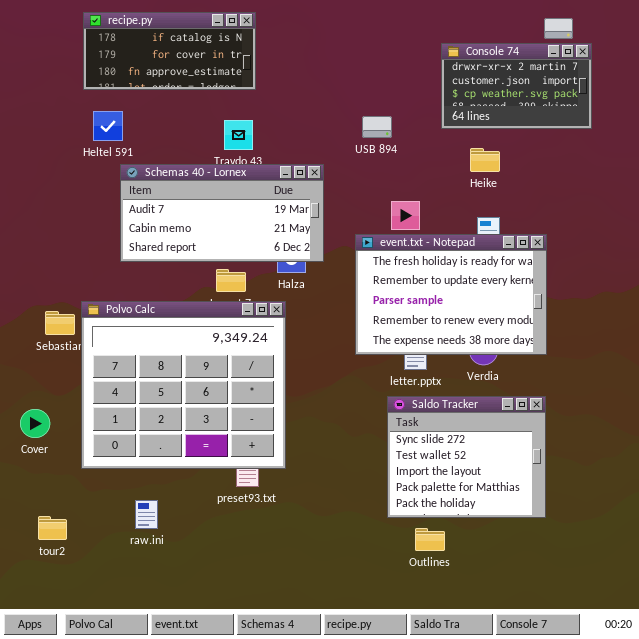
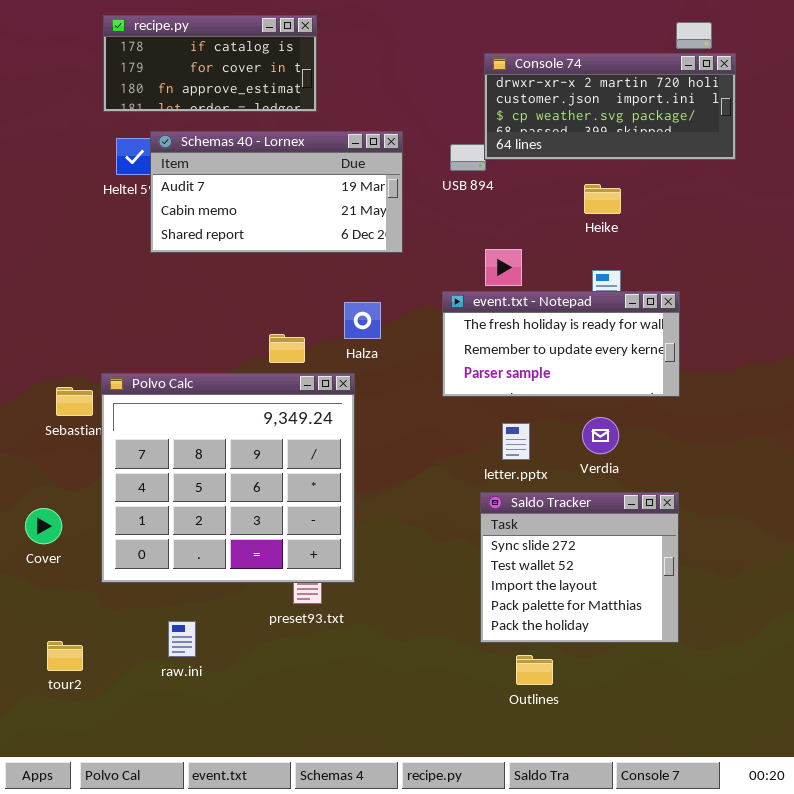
Console 74: [441,43,592,129] -> [484,53,736,160], resized
Schemas 40 - Lornex: [120,164,324,262] -> [150,131,403,253], moved
event.txt - Notepad: [355,234,547,355] -> [442,291,680,397], resized

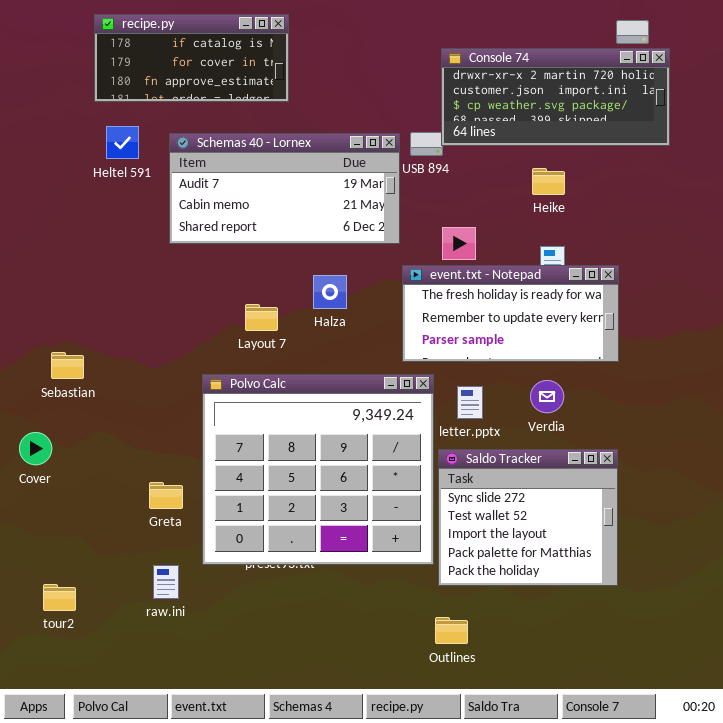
Schemas 40 - Lornex: [150,131,403,253] -> [169,133,400,244], moved
Polvo Calc: [101,373,355,583] -> [202,374,434,565], moved
Cover: [25,508,62,544] -> [19,432,52,465], moved
Outlines: [516,655,553,685] -> [435,617,468,644], moved

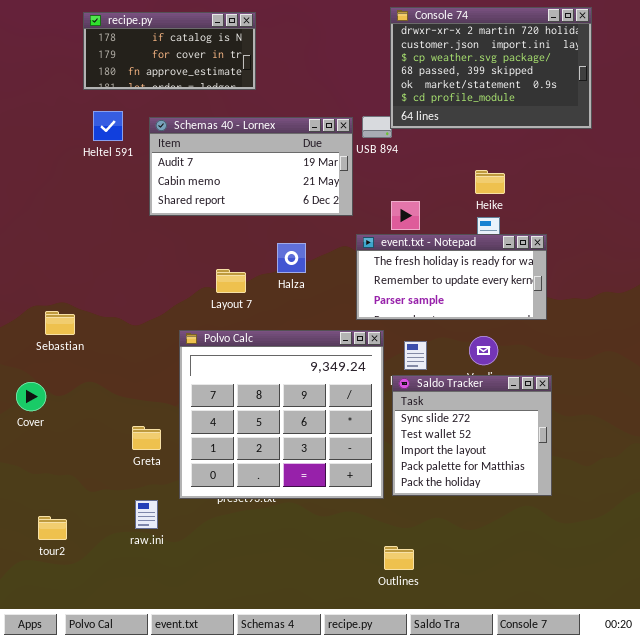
Console 74: [441,48,670,146] -> [390,7,592,129], resized
Heike: [532,168,565,195] -> [475,170,505,194], moved
Saldo Tracker: [438,449,618,586] -> [392,375,552,496], moved

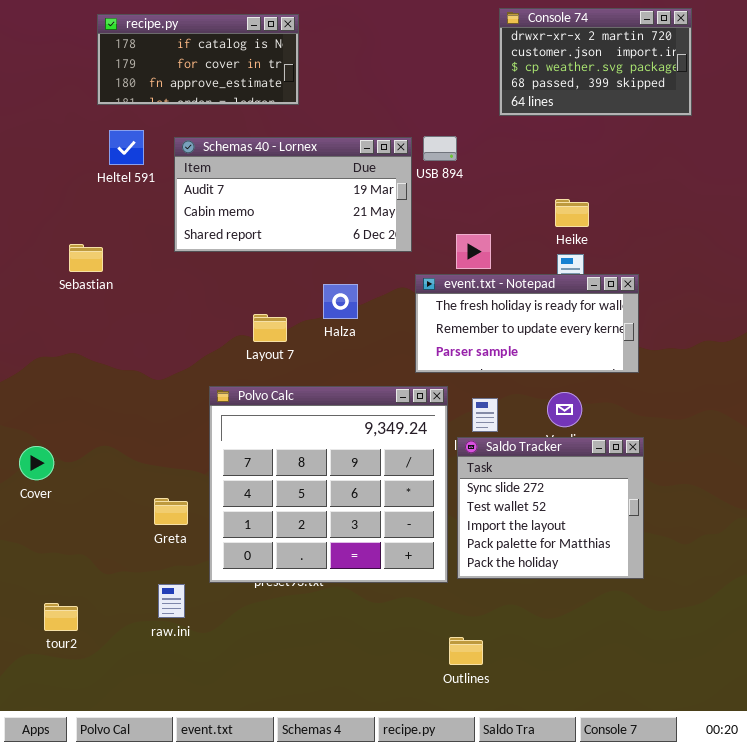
Console 74: [390,7,592,129] -> [499,8,692,116], resized
Sebastian: [45,311,75,335] -> [69,244,103,272], moved

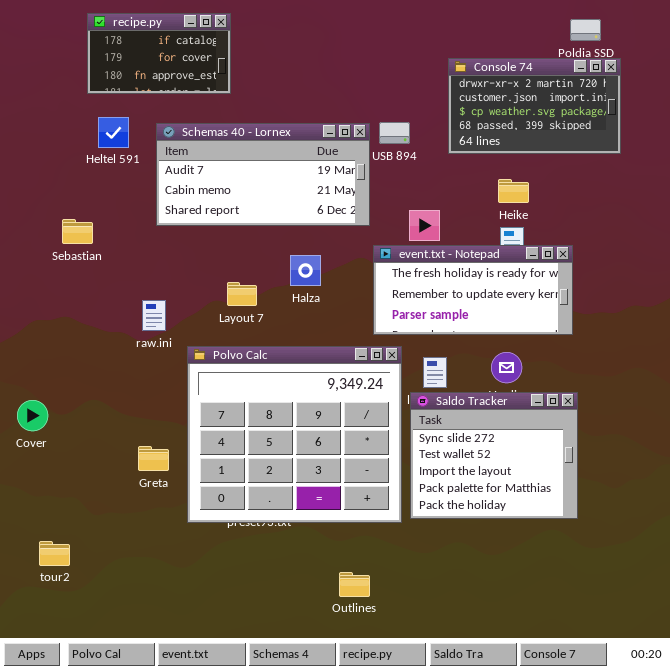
Console 74: [499,8,692,116] -> [448,58,621,154], moved
recipe.py: [97,14,299,105] -> [87,13,231,94], resized
raw.ini: [158,584,185,618] -> [142,300,166,331], moved
Outlines: [449,637,483,665] -> [339,572,370,597], moved

